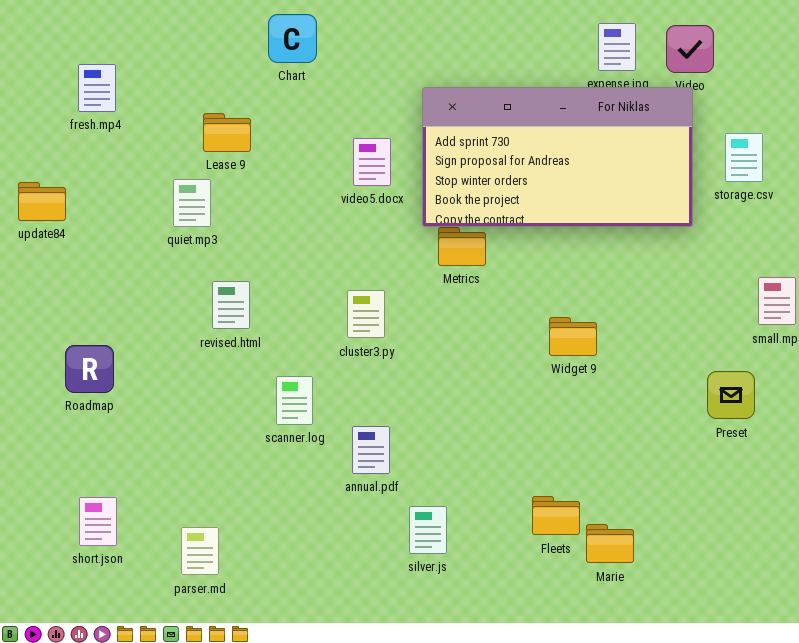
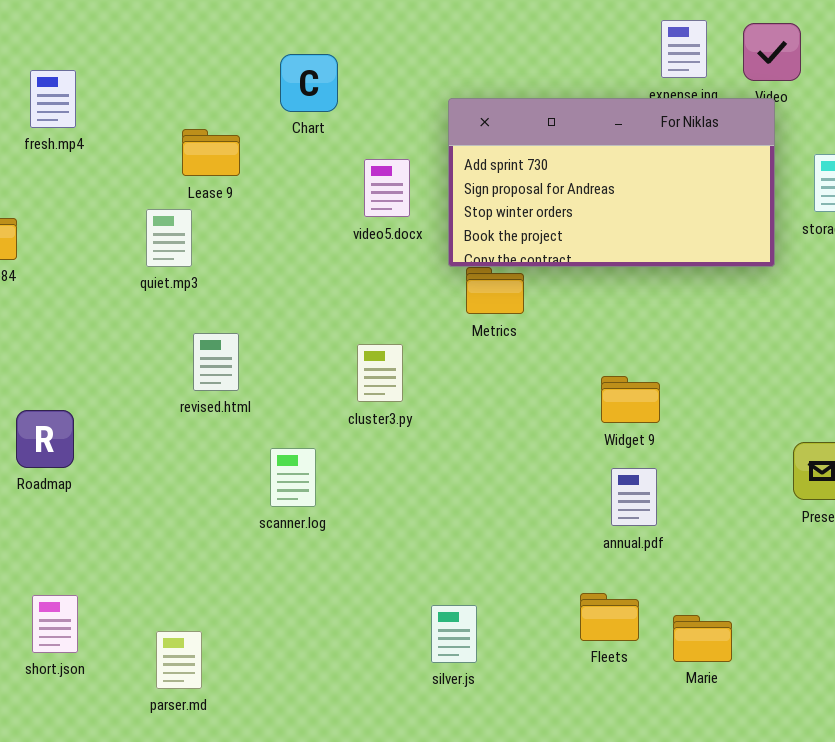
Chart: [268,14,317,63] -> [280,54,338,112], moved
annual.pdf: [352,426,390,474] -> [611,468,657,526], moved
Marie: [586,524,634,563] -> [673,615,732,662], moved

